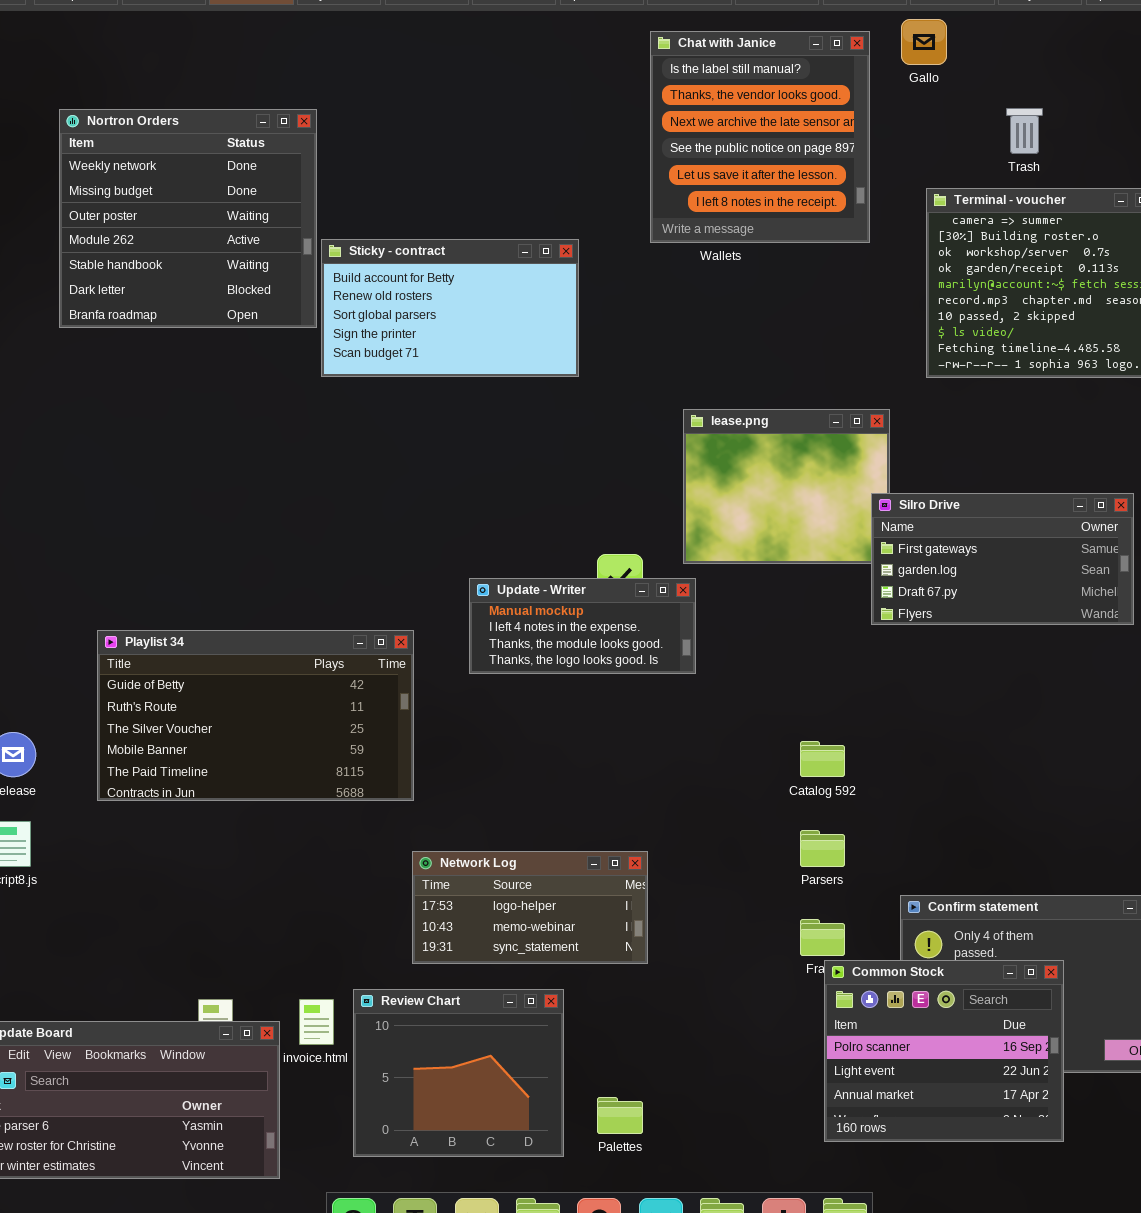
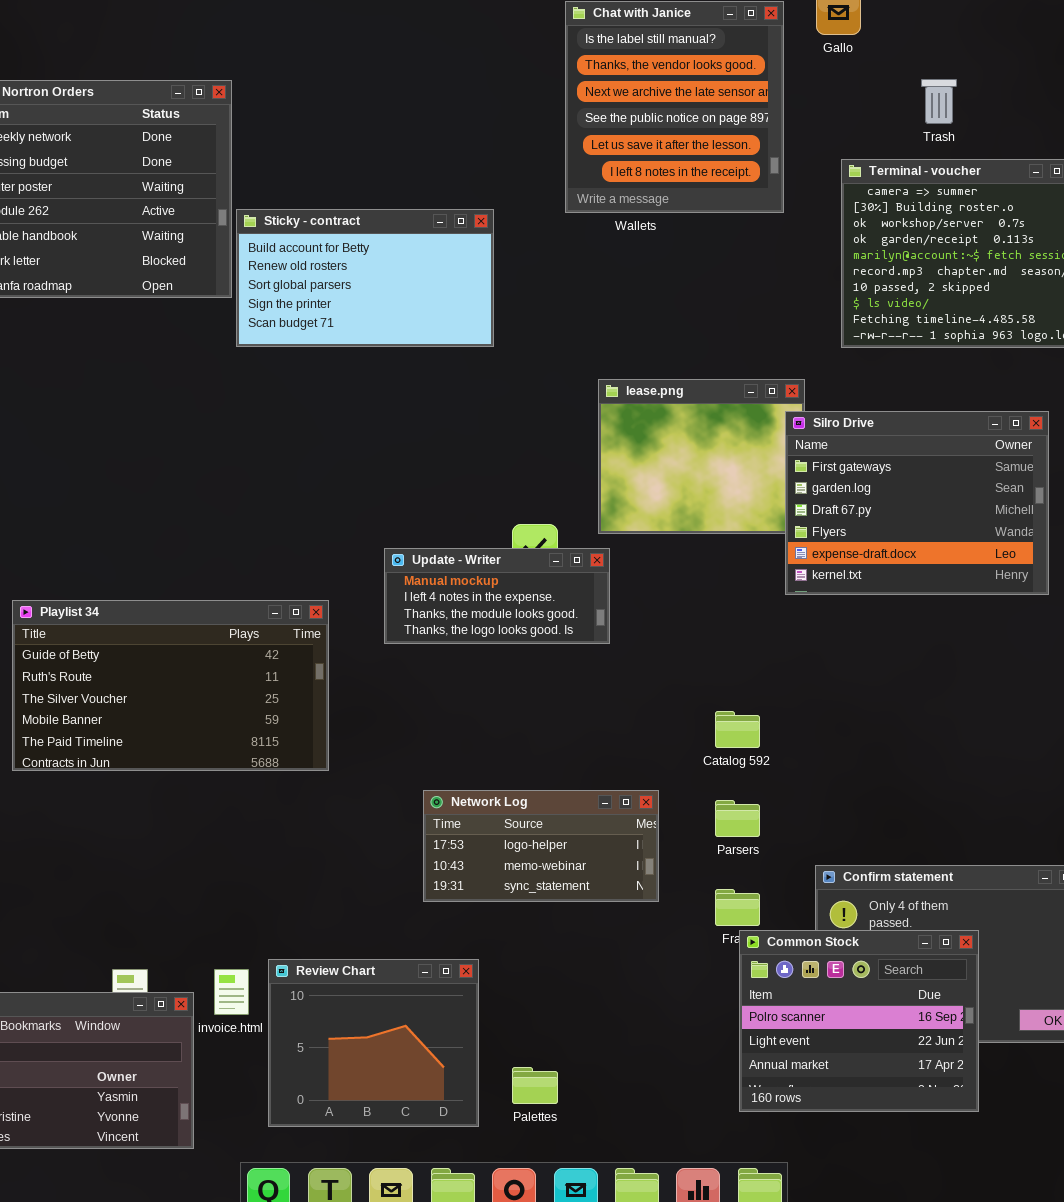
Silro Drive: [871,493,1134,625] -> [785,411,1049,595], resized
Network Log: [412,851,648,964] -> [423,790,659,902], moved

